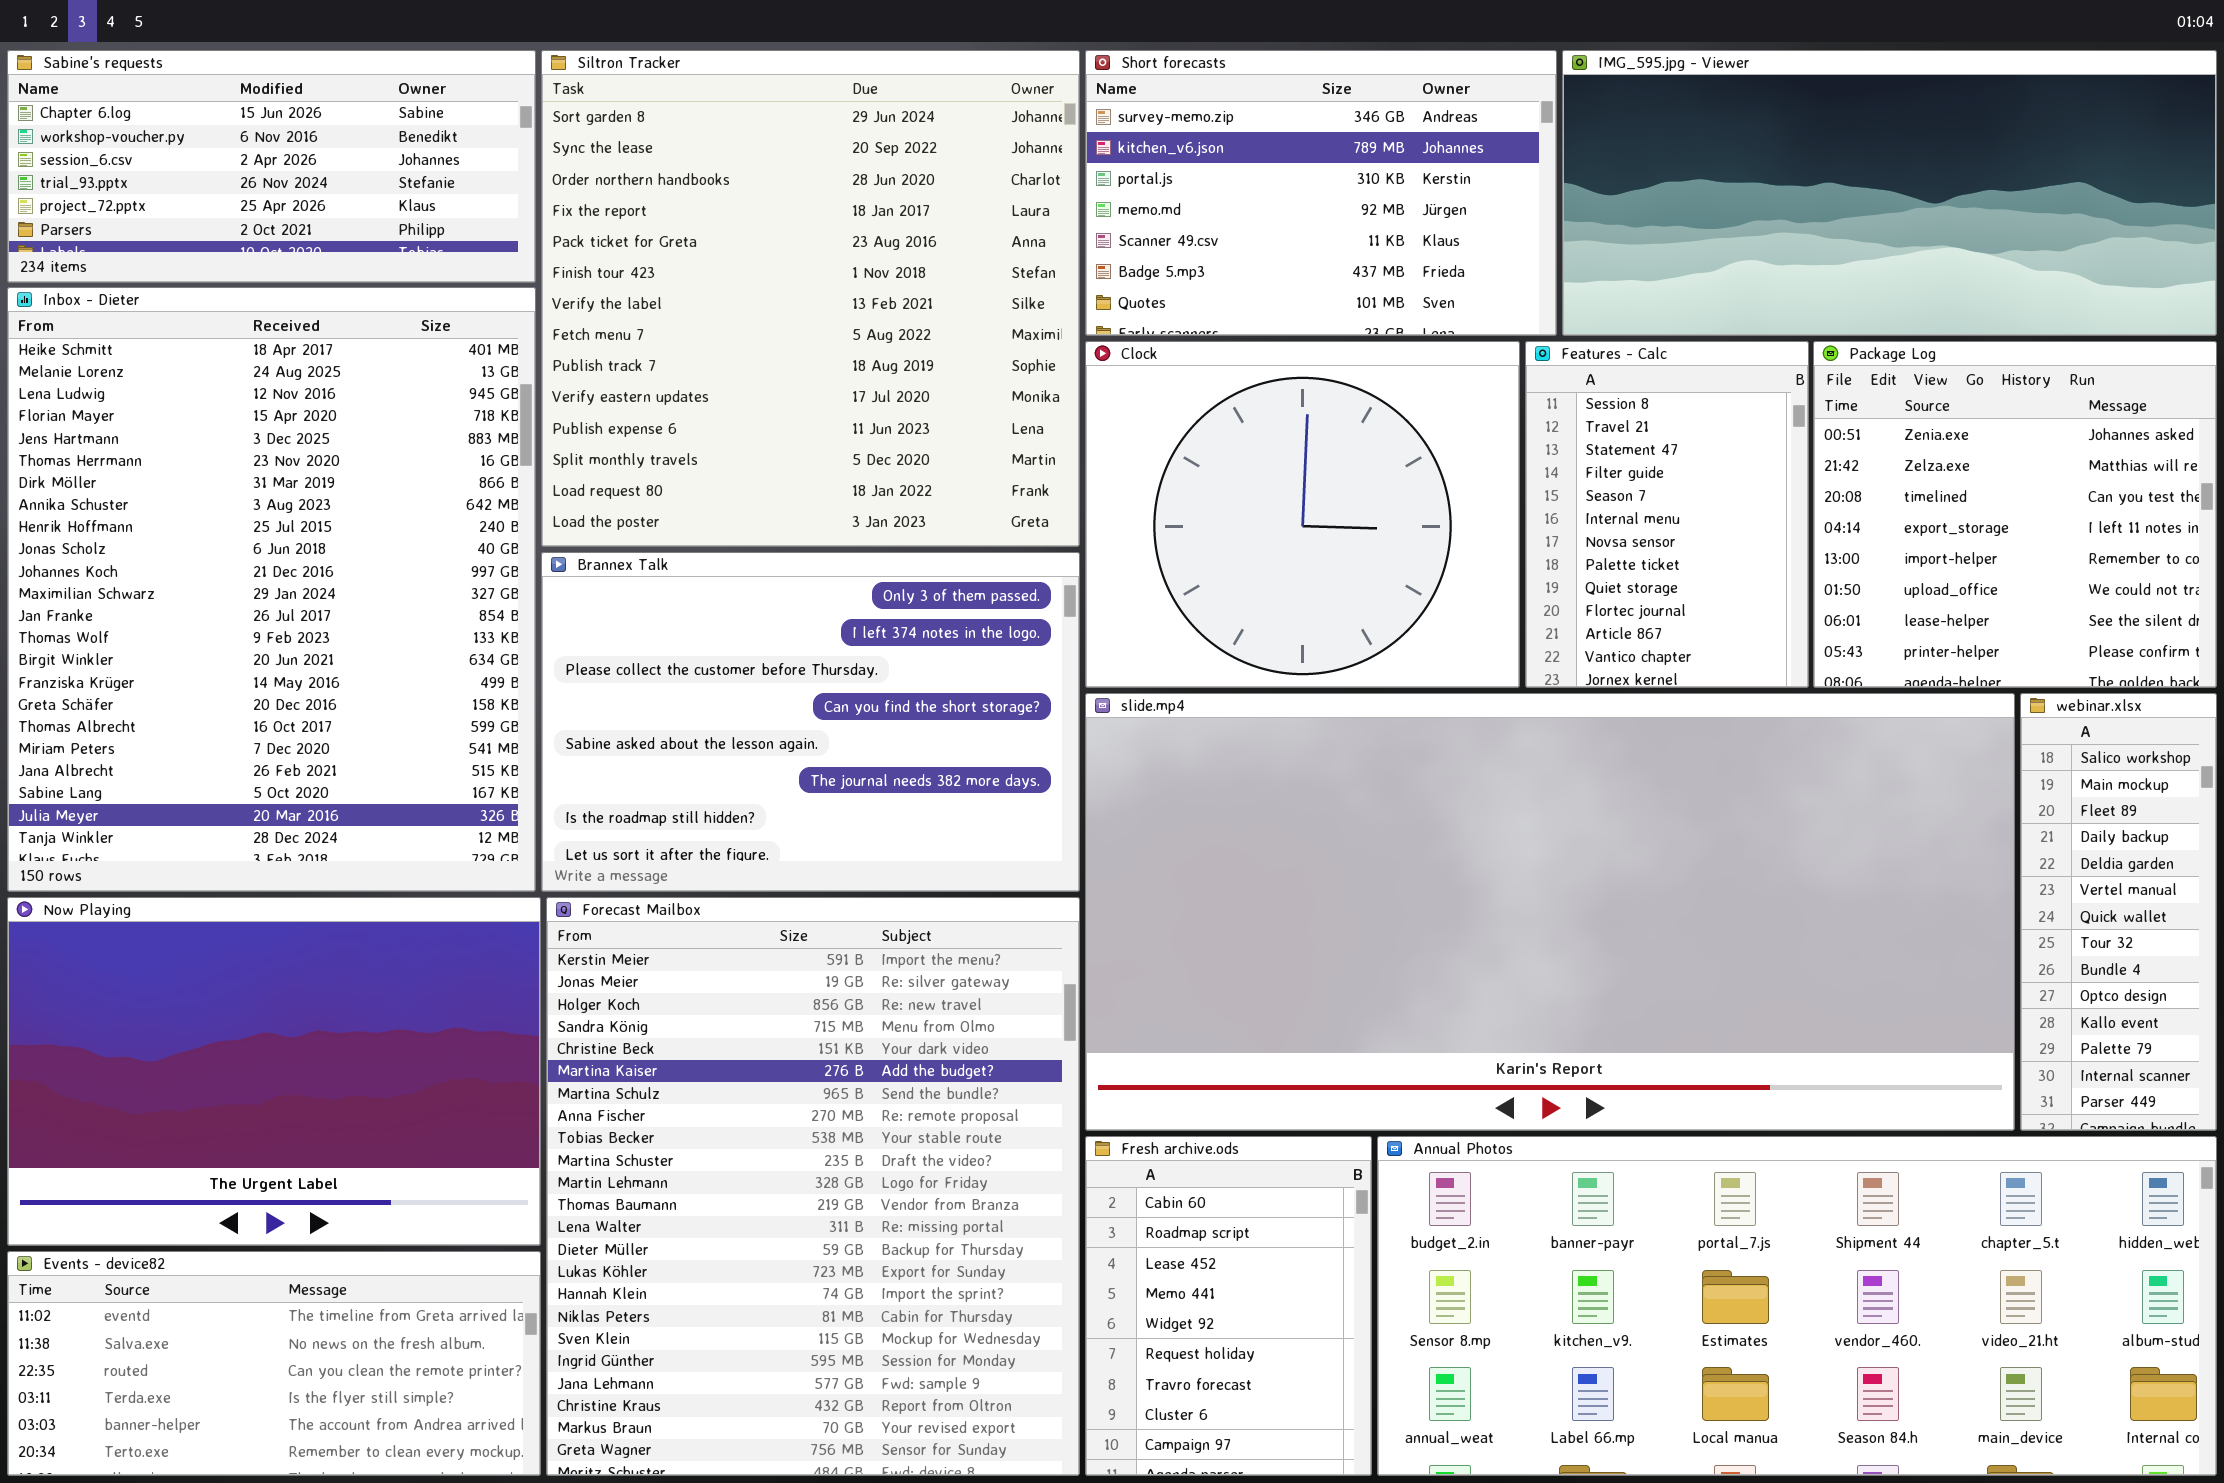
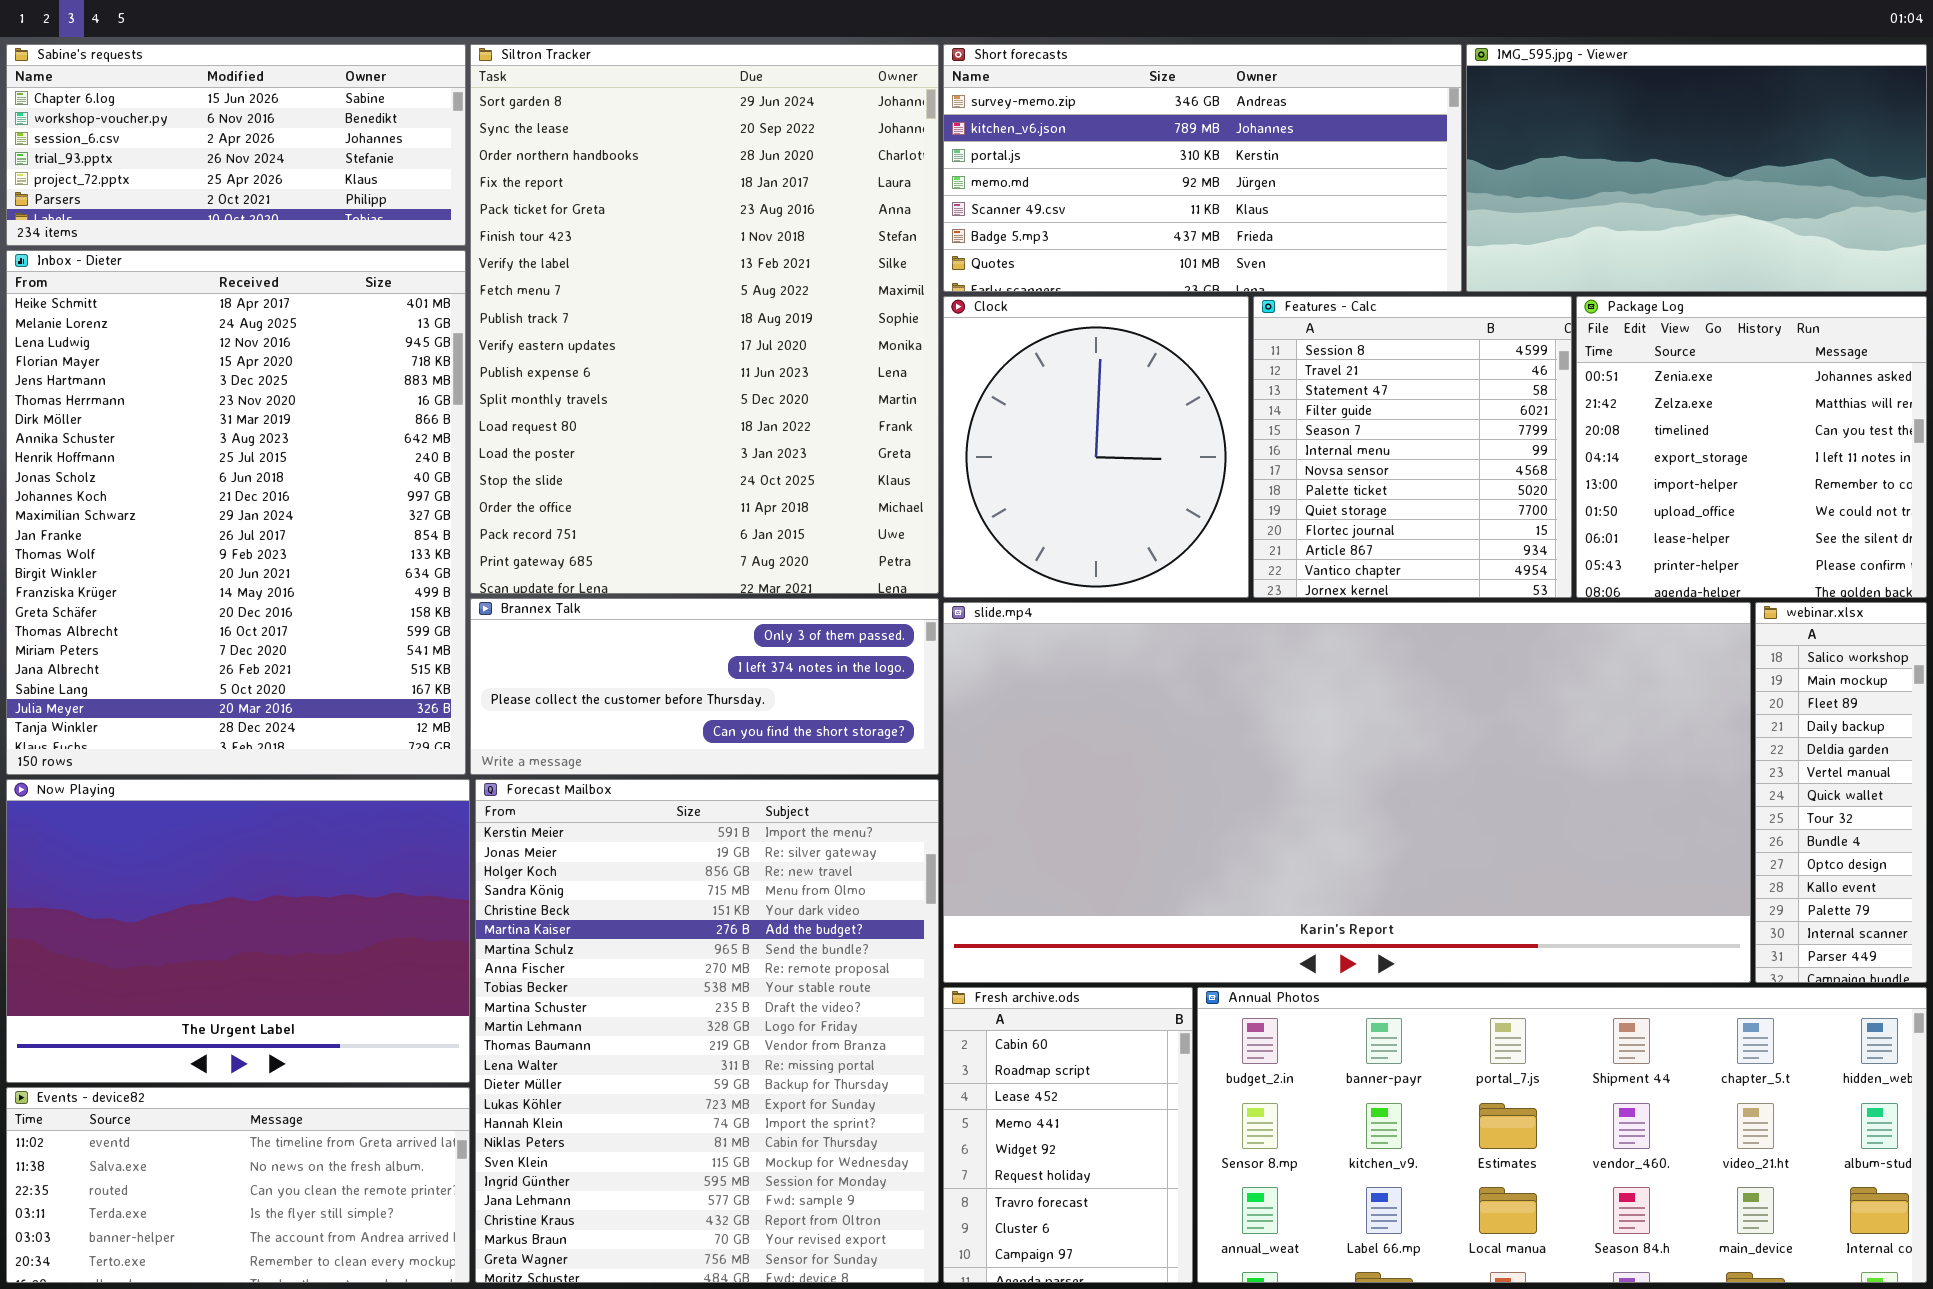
Siltron Tracker: [541,50,1080,547] -> [470,44,939,594], resized
Short forecasts: [1085,50,1557,336] -> [943,44,1462,292], resized
IMG_595.jpg - Viewer: [1562,50,2217,336] -> [1466,44,1927,292], resized
Clock: [1085,341,1520,688] -> [943,296,1249,598], resized
Features - Calc: [1525,341,1809,688] -> [1253,296,1572,598], resized
Brannex Talk: [541,552,1080,892] -> [470,598,939,775], resized

